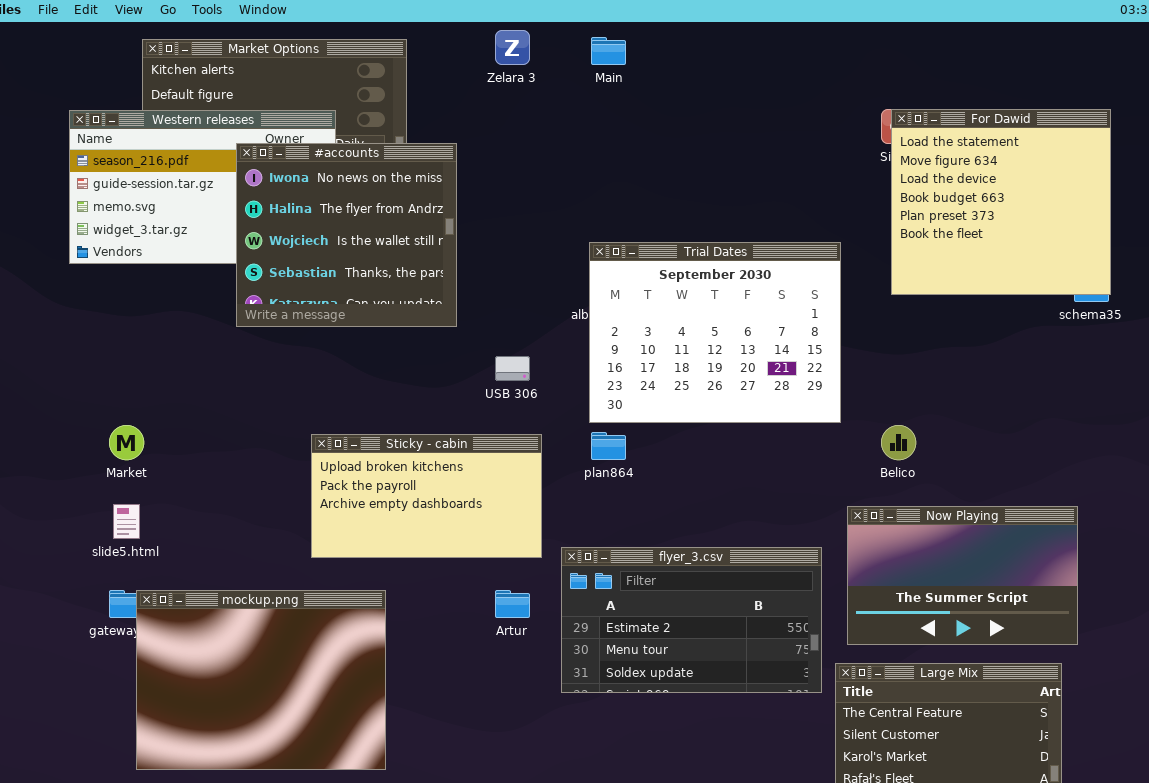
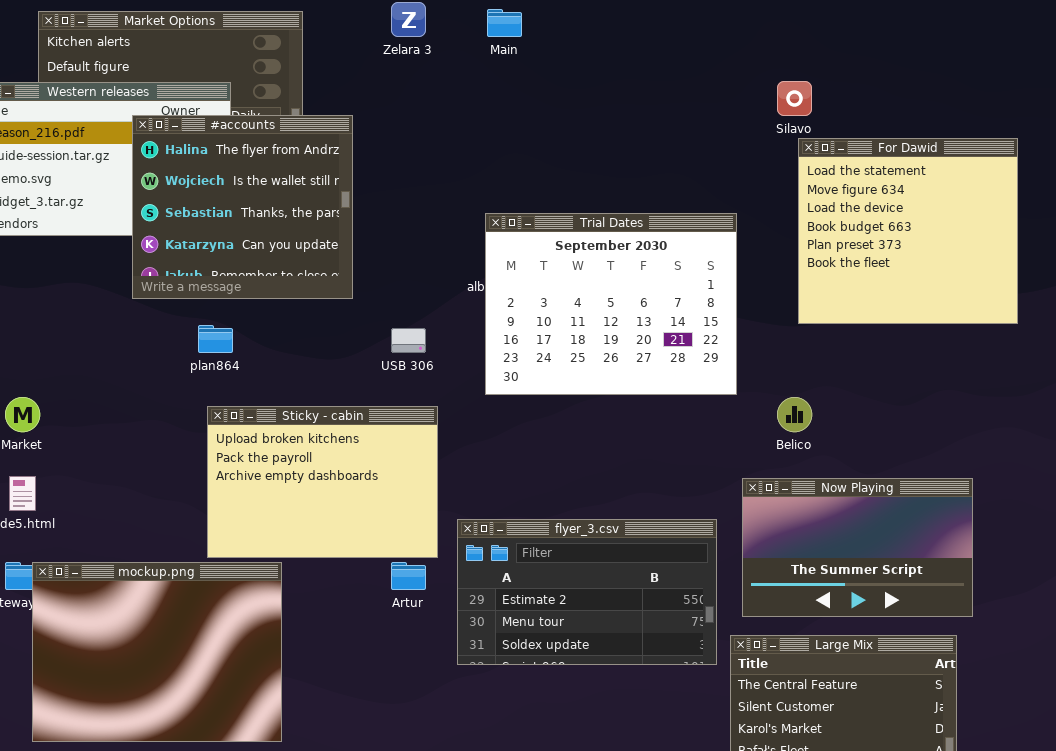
For Dawid: [891,109,1111,295] -> [798,138,1018,324], moved
#accounts: [236,143,457,327] -> [132,115,353,299], scrolled down 1 row
plan864: [591,432,626,460] -> [198,325,233,353], moved
Sticky - cabin: [311,434,542,558] -> [207,406,438,558], resized

